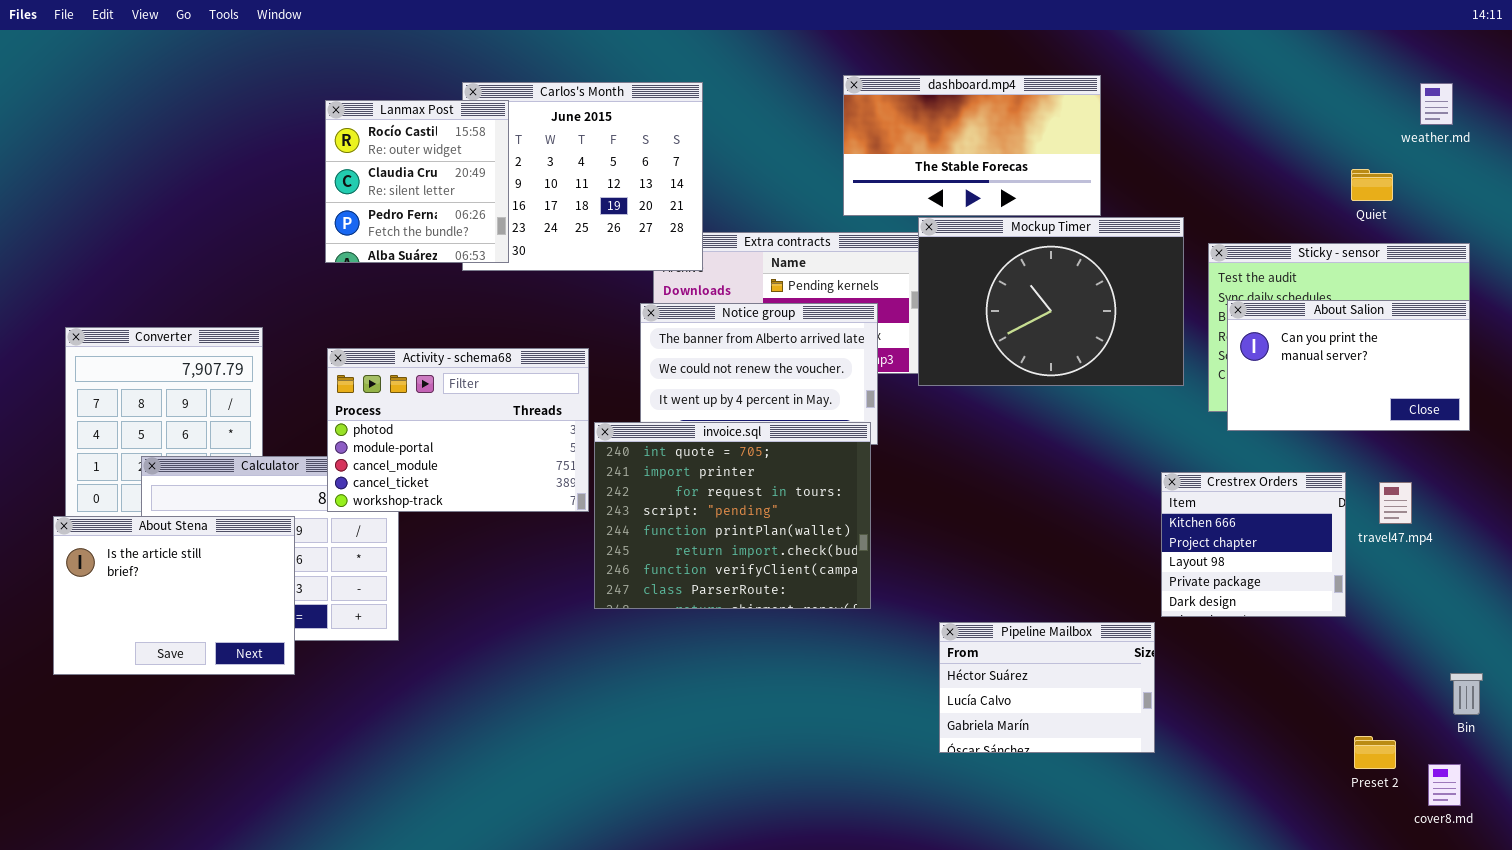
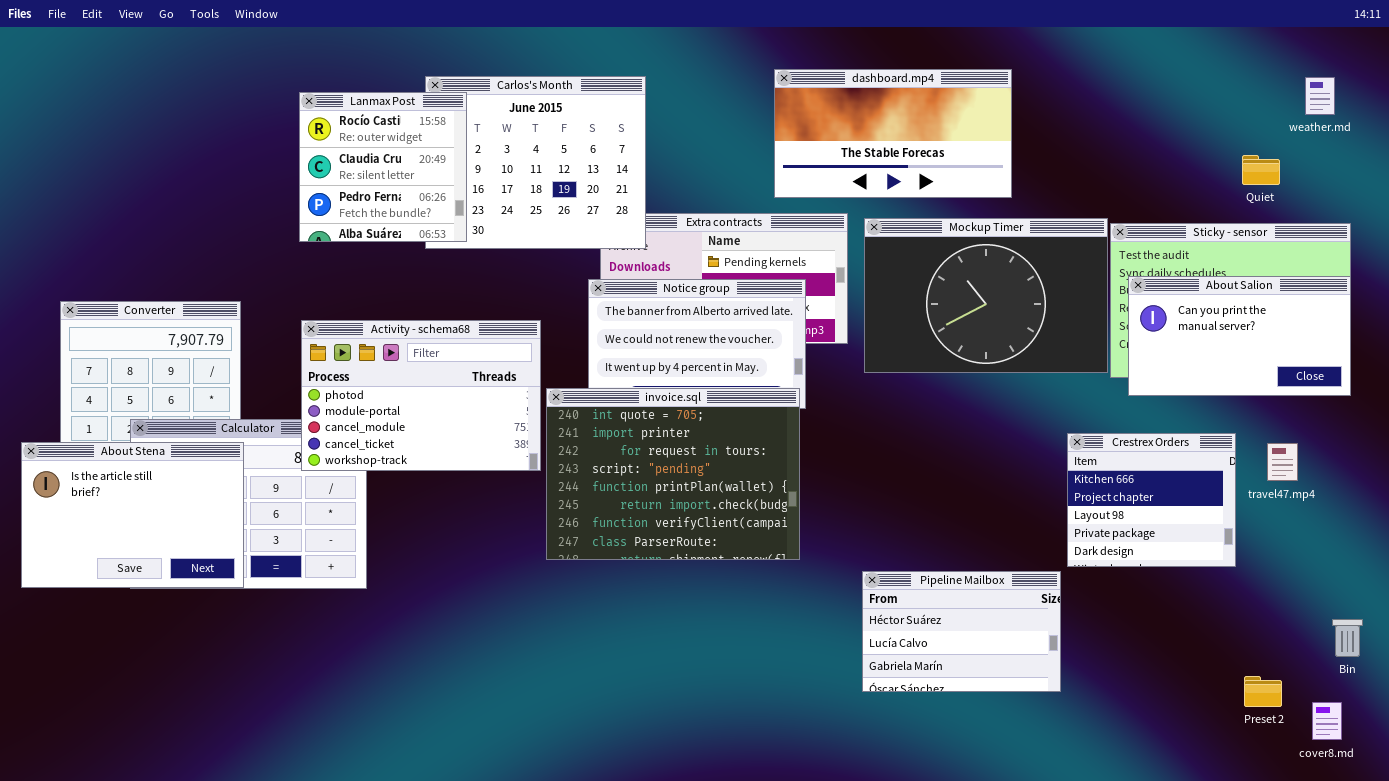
Mockup Timer: [918,217,1184,386] -> [864,218,1108,373], moved
About Stena: [53,516,295,675] -> [21,442,244,588], moved

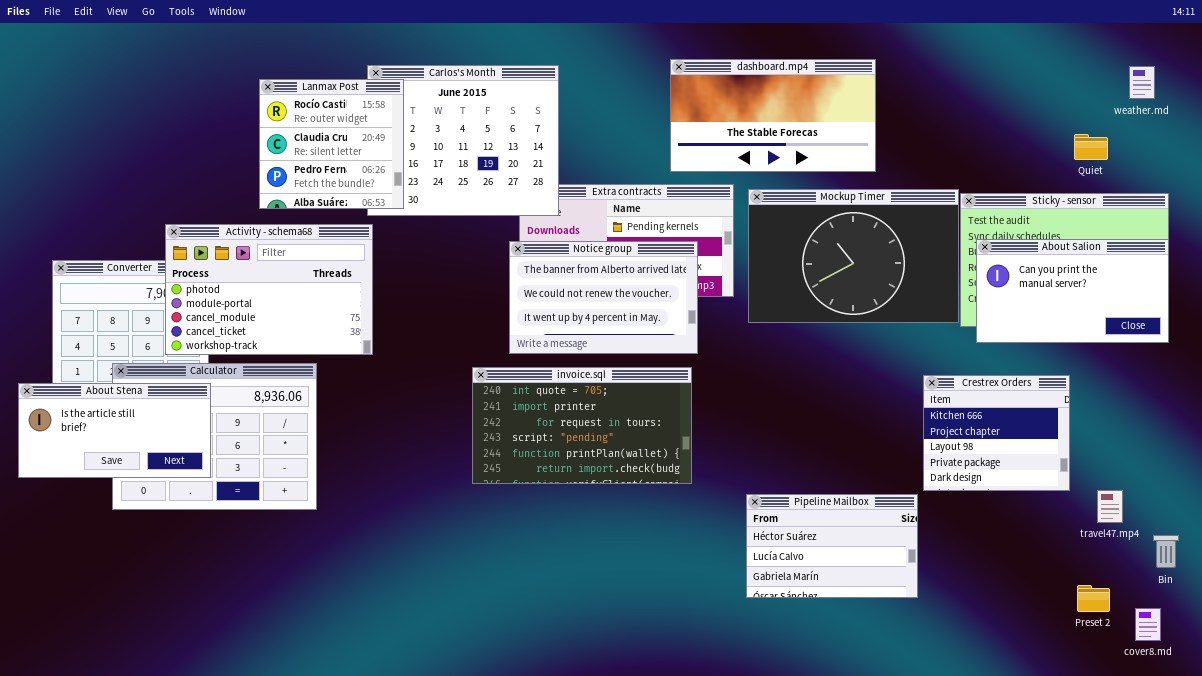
Activity - schema68: [301,320,541,471] -> [165,224,373,355], moved
invoice.sql: [546,388,800,560] -> [472,367,692,484], resized
About Stena: [21,442,244,588] -> [18,383,211,478], resized
travel47.mp4: [1267,443,1298,481] -> [1097,490,1123,523], moved

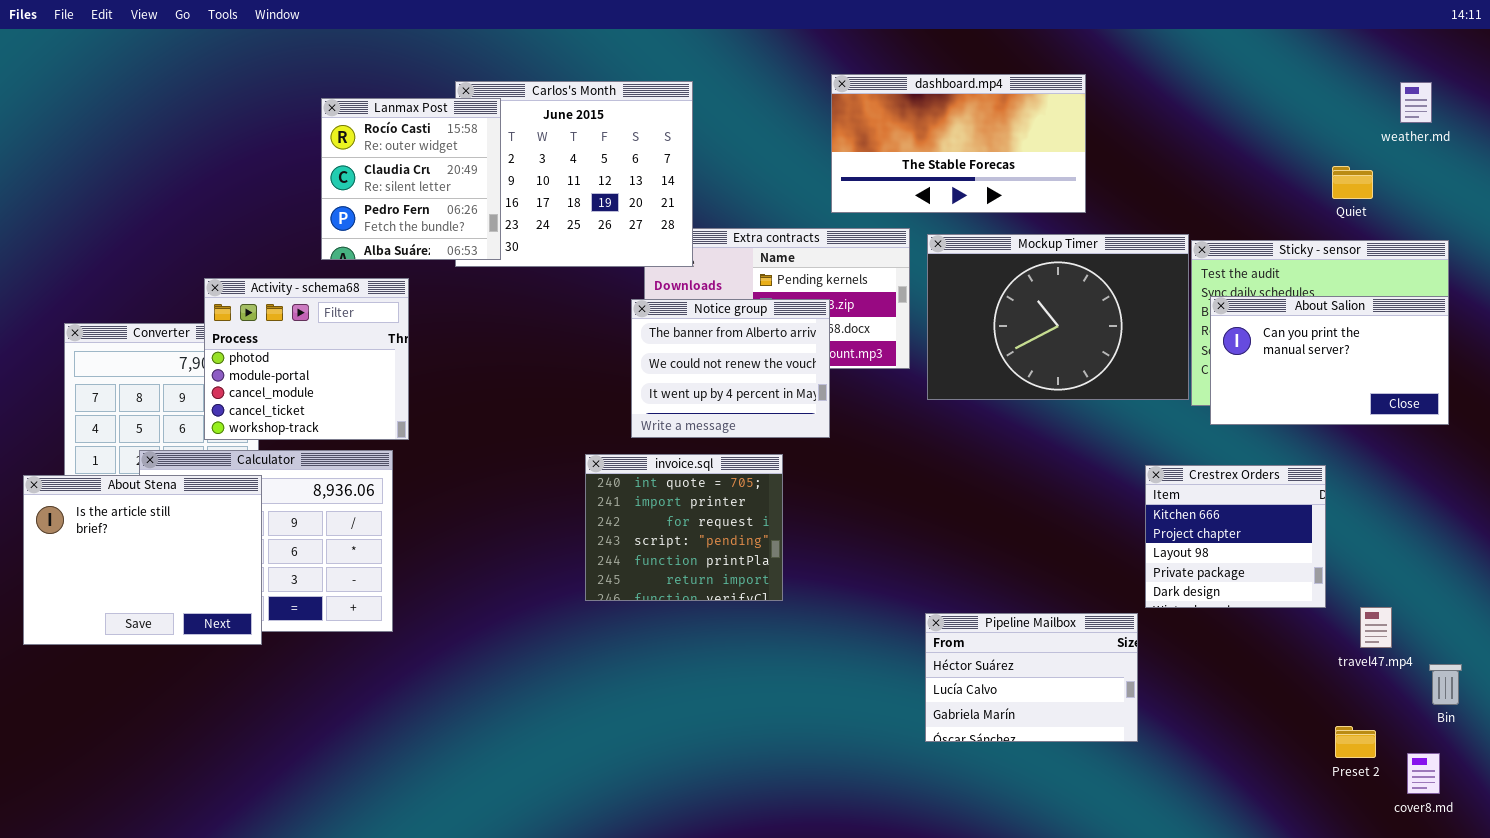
Activity - schema68: [165,224,373,355] -> [204,278,409,440], resized
Notice group: [509,241,698,354] -> [631,299,830,438], resized
invoice.sql: [472,367,692,484] -> [585,454,783,601], resized
About Stena: [18,383,211,478] -> [23,475,262,645], resized

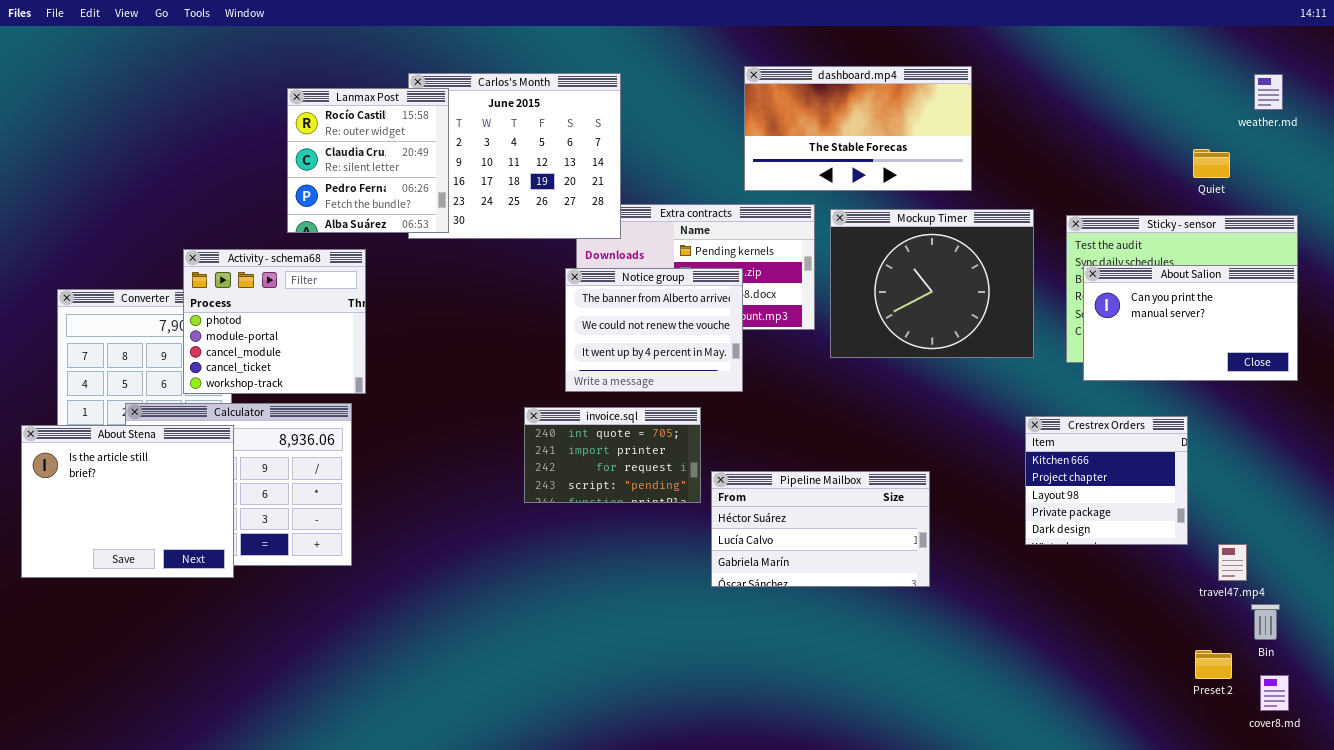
Mockup Timer: [927,234,1189,400] -> [830,209,1034,358], resized
invoice.sql: [585,454,783,601] -> [524,407,701,503], resized
Pipeline Mailbox: [925,613,1138,742] -> [711,471,930,587], moved, resized
Bin: [1429,664,1462,705] -> [1251,604,1280,640], moved

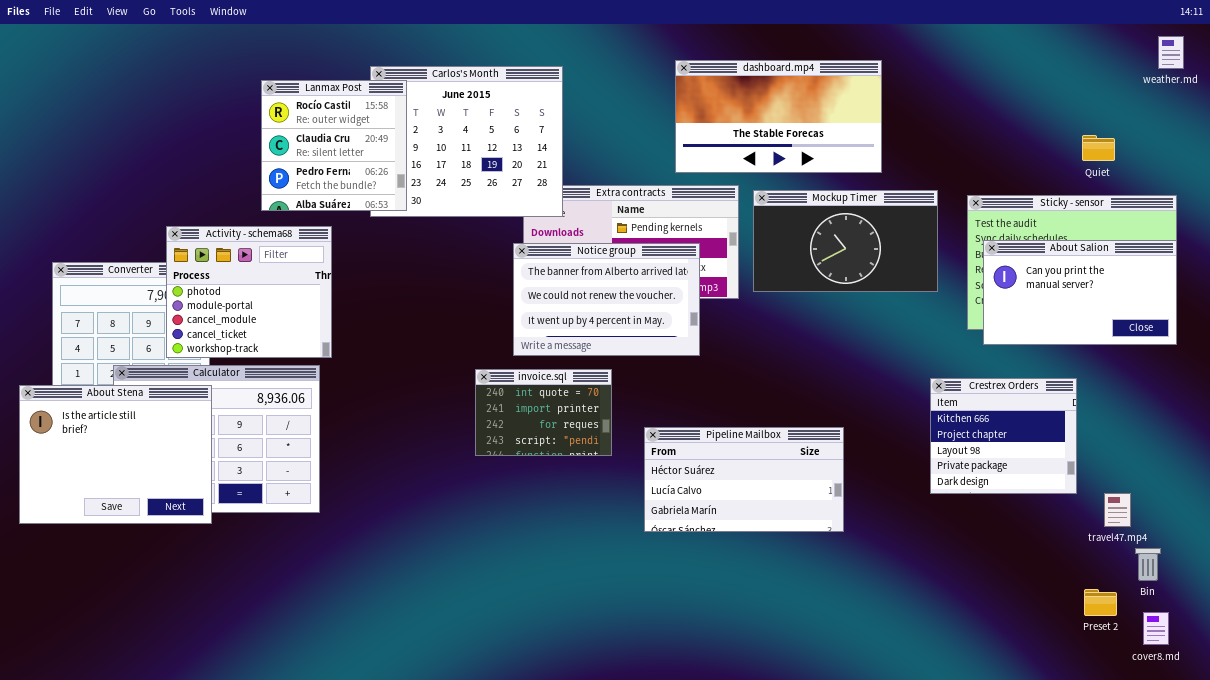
weather.md: [1254,74,1283,110] -> [1158,36,1184,69], moved
Mockup Timer: [830,209,1034,358] -> [753,190,938,292], resized
Notice group: [565,268,743,392] -> [513,243,700,356], resized
invoice.sql: [524,407,701,503] -> [475,369,612,456], resized

